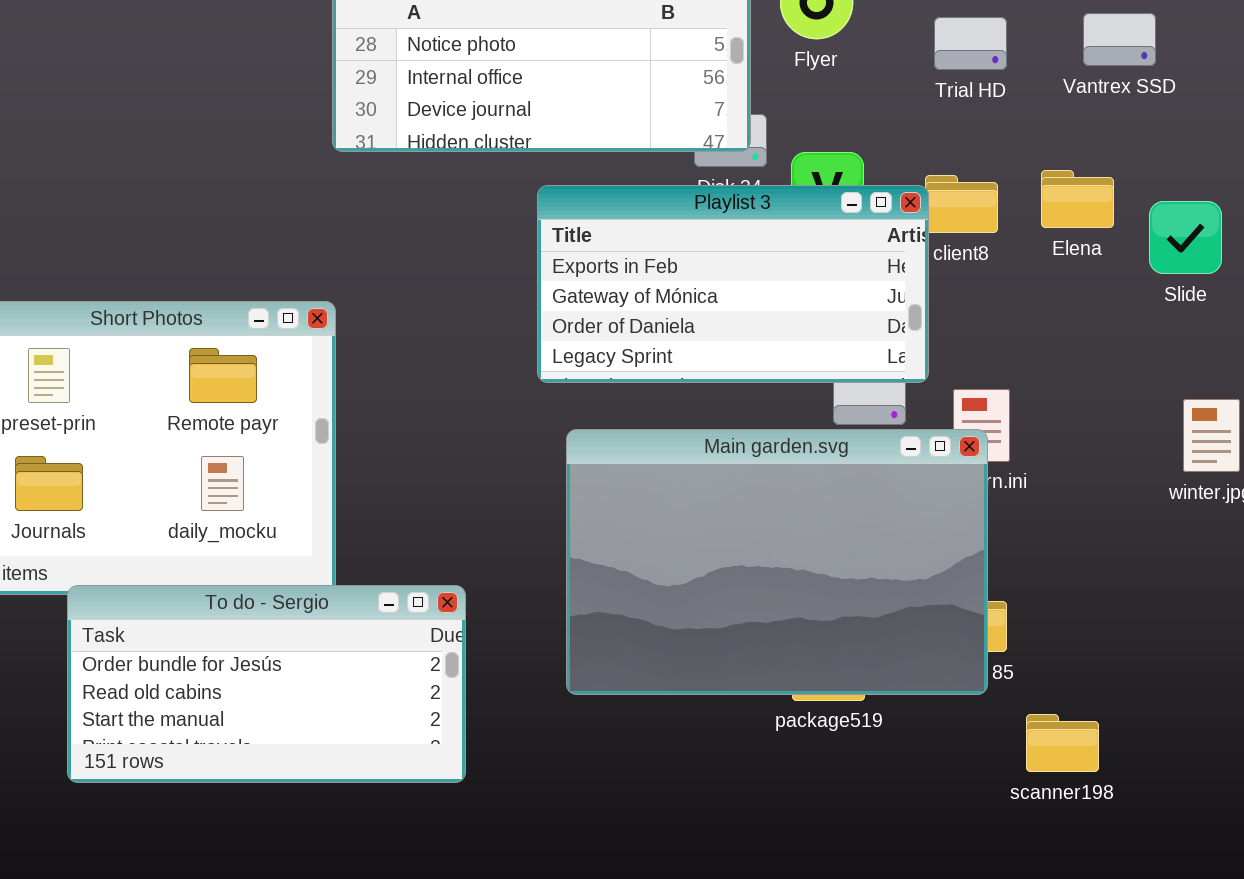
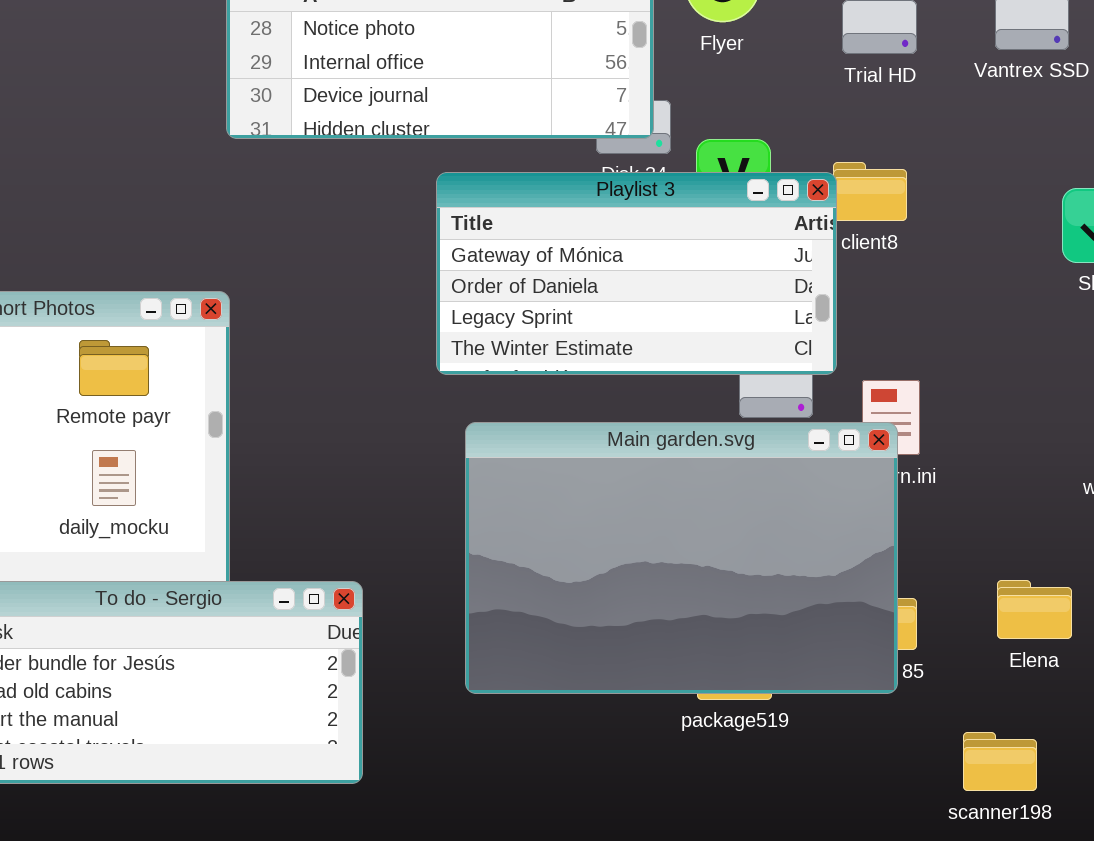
Elena: [1041,170,1114,228] -> [997,580,1072,639], moved
Playlist 3: [537,185,929,383] -> [436,172,837,375], scrolled down 1 row
scanner198: [1026,714,1099,772] -> [963,732,1037,791], moved

